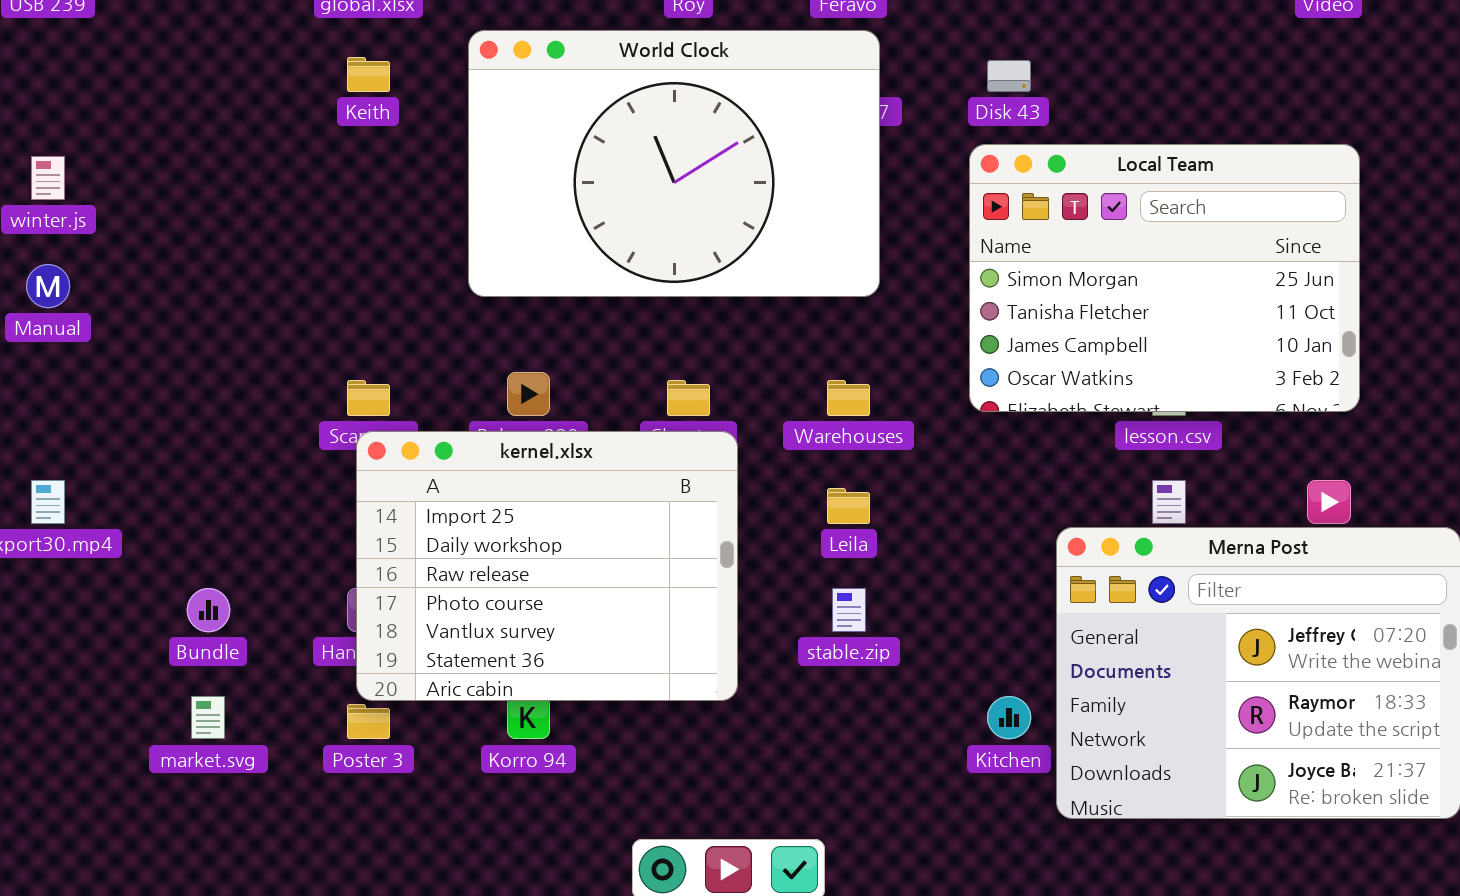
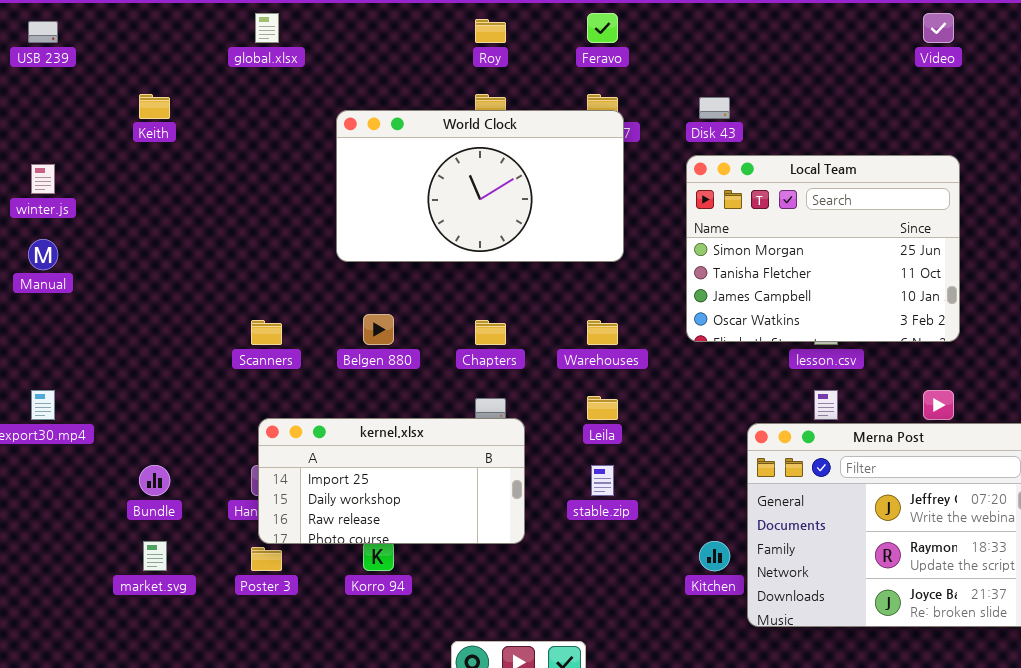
World Clock: [468,30,880,297] -> [336,110,624,262], resized
Keith: [347,57,390,92] -> [139,94,170,119], moved
kernel.xlsx: [356,431,738,701] -> [258,418,525,544], resized

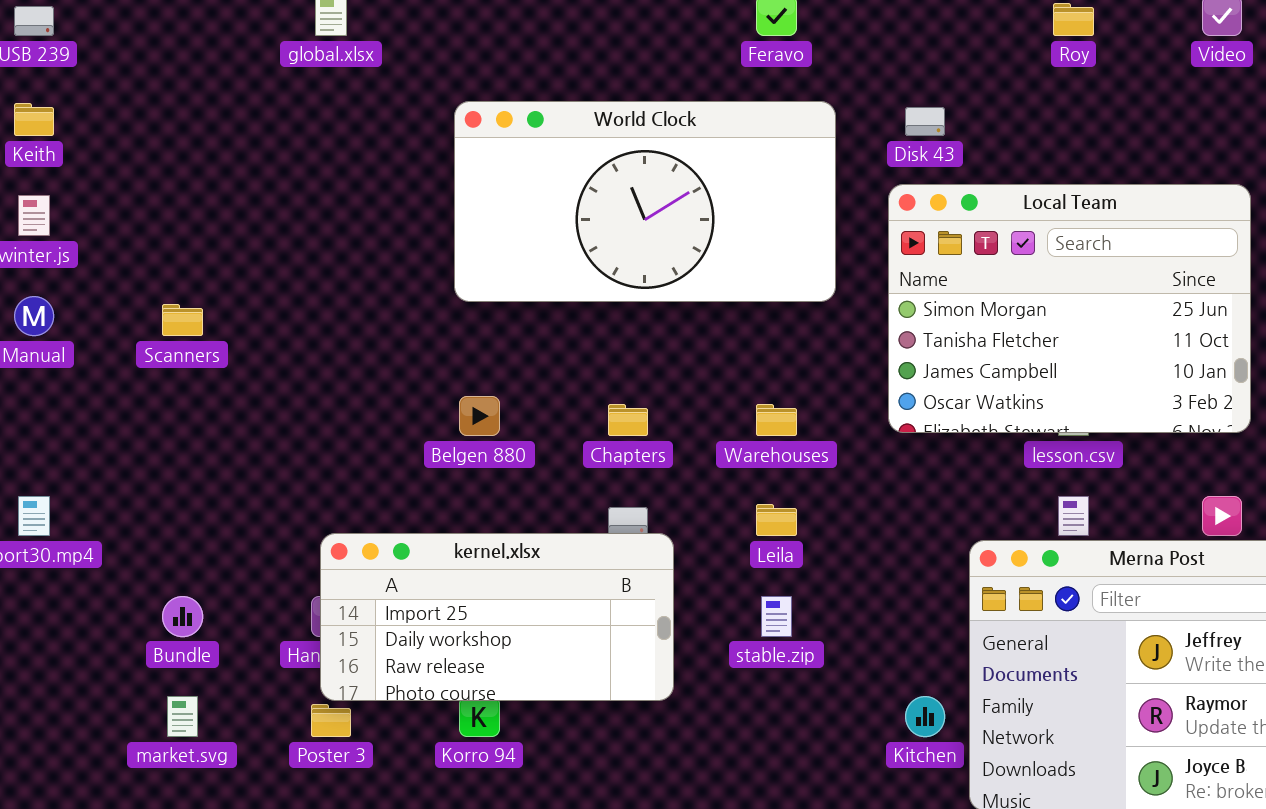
Roy: [475,19,506,43] -> [1053,3,1094,36], moved
Keith: [139,94,170,119] -> [14,103,54,136], moved
World Clock: [336,110,624,262] -> [454,101,836,302], moved
Scanners: [251,320,282,345] -> [162,304,203,336], moved

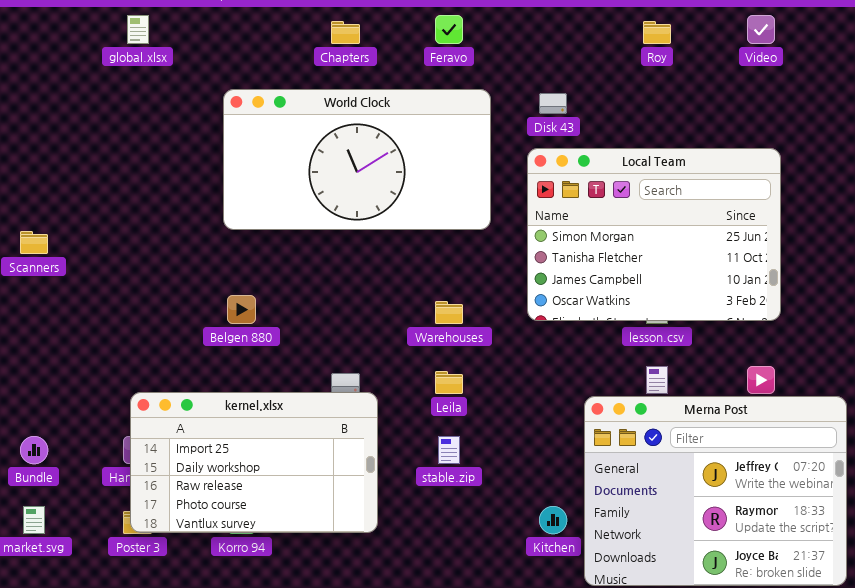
Chapters: [608,404,648,436] -> [331,21,360,44], moved
kernel.xlsx: [320,533,674,701] -> [130,392,378,533], resized

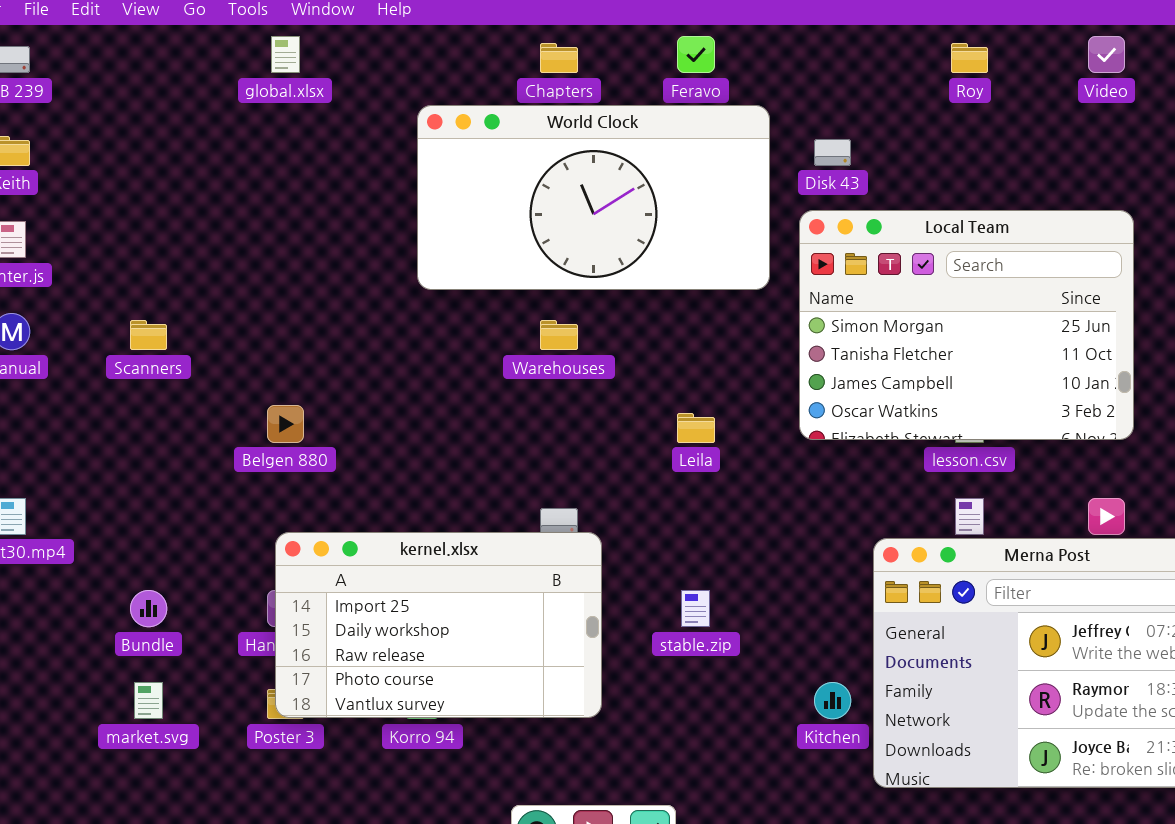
World Clock: [223,89,491,230] -> [417,105,770,290], moved
Belgen 880: [227,295,256,324] -> [267,405,304,443], moved
Warehouses: [435,301,463,324] -> [540,320,578,350], moved
Leila: [435,371,463,394] -> [677,413,715,443], moved

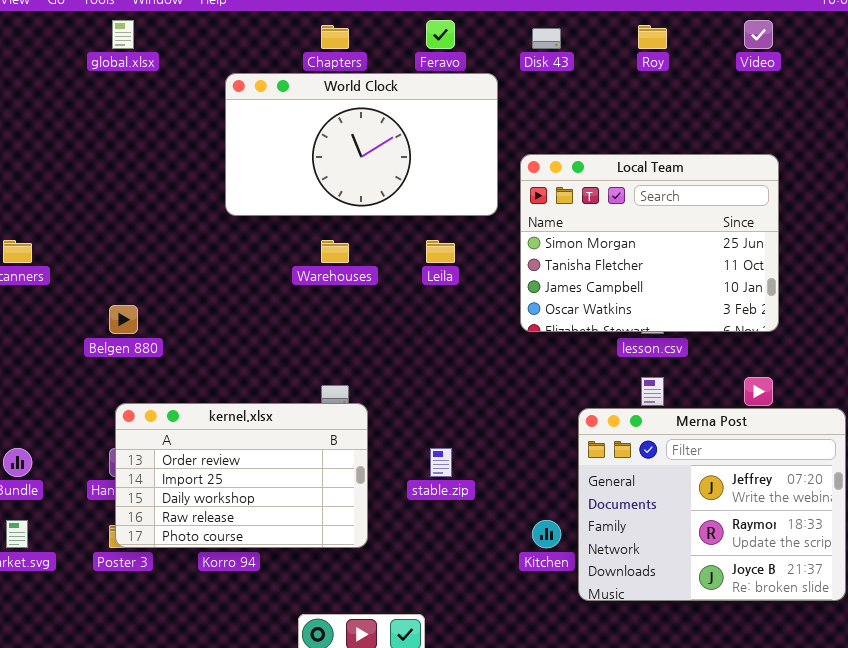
Disk 43: [814,139,851,166] -> [532,28,561,49], moved
Leila: [677,413,715,443] -> [426,240,455,263], moved
kernel.xlsx: [275,532,602,718] -> [115,403,368,548], scrolled up 1 row

